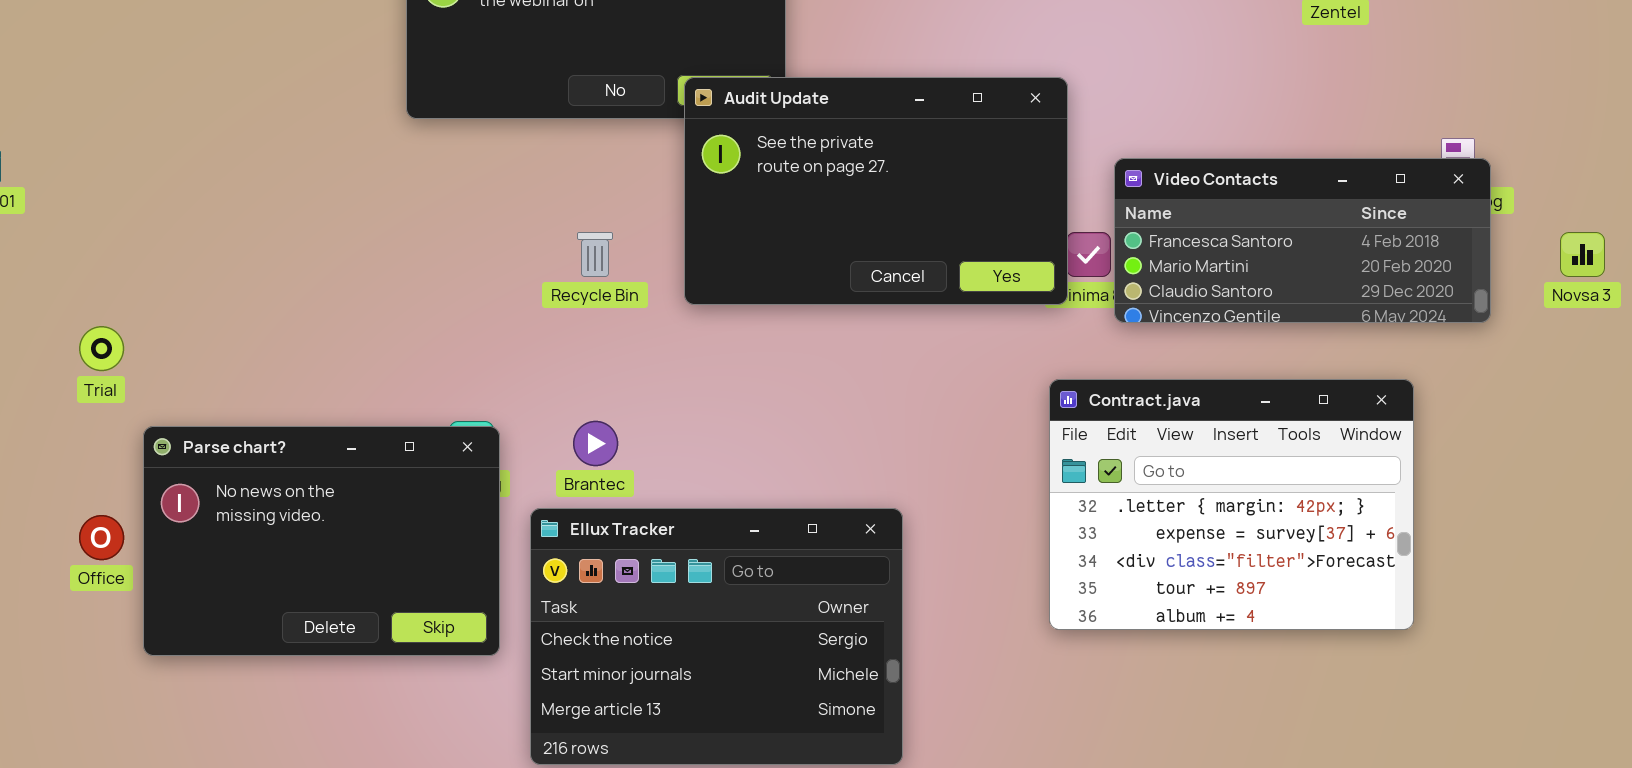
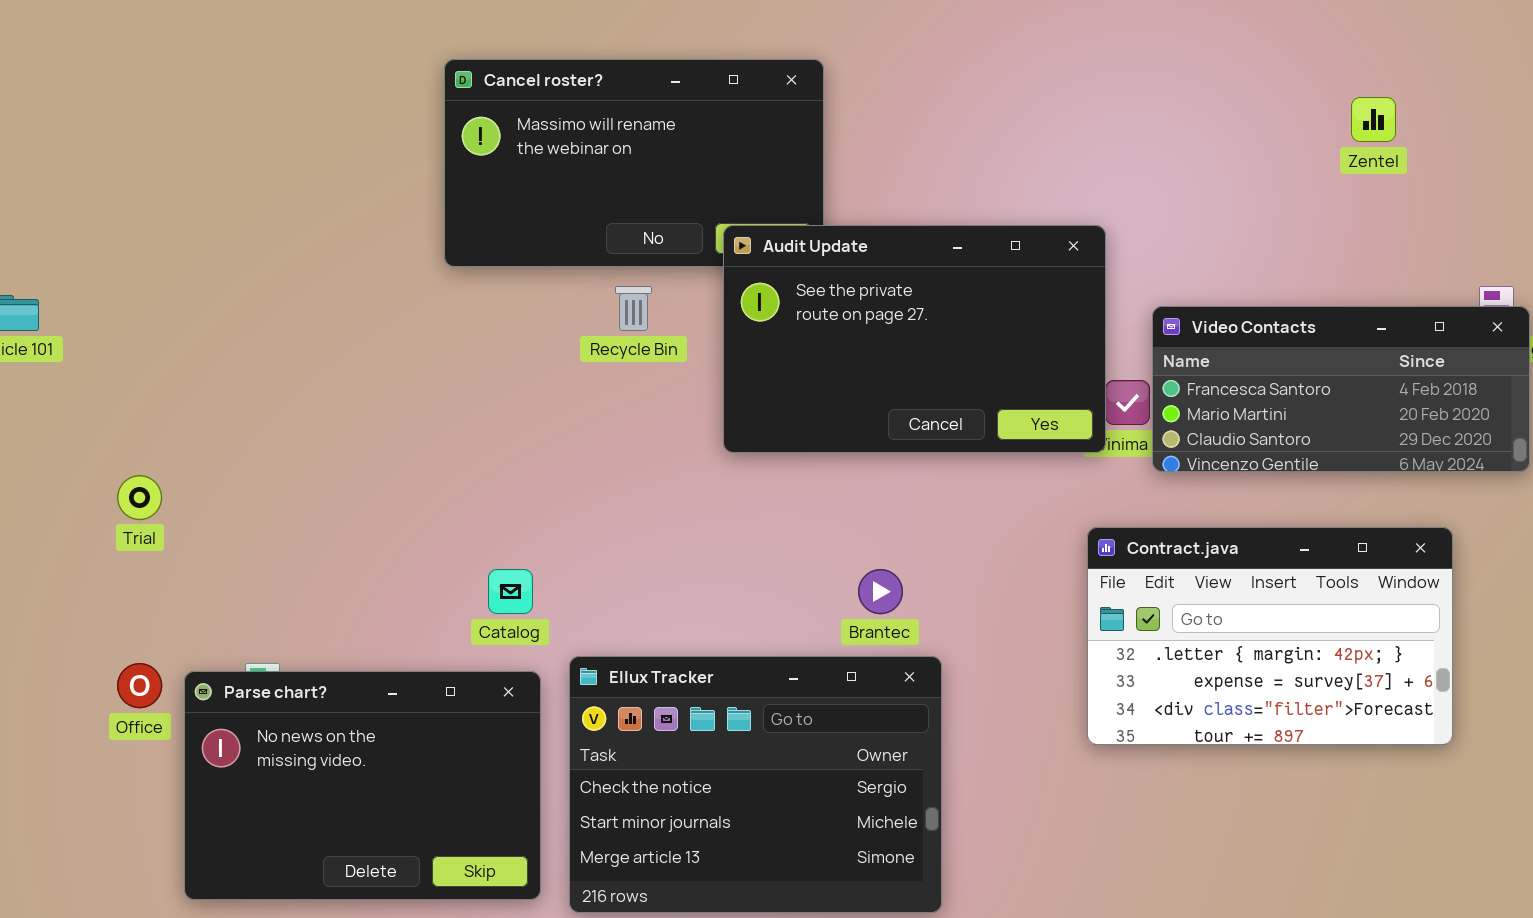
Recycle Bin: [577,232,613,277] -> [615,286,652,331], moved
Contract.java: [1049,379,1414,630] -> [1087,527,1453,745], resized
Brantec: [573,421,618,466] -> [858,569,903,614], moved
Parse chart?: [143,426,500,656] -> [184,671,541,900], moved

